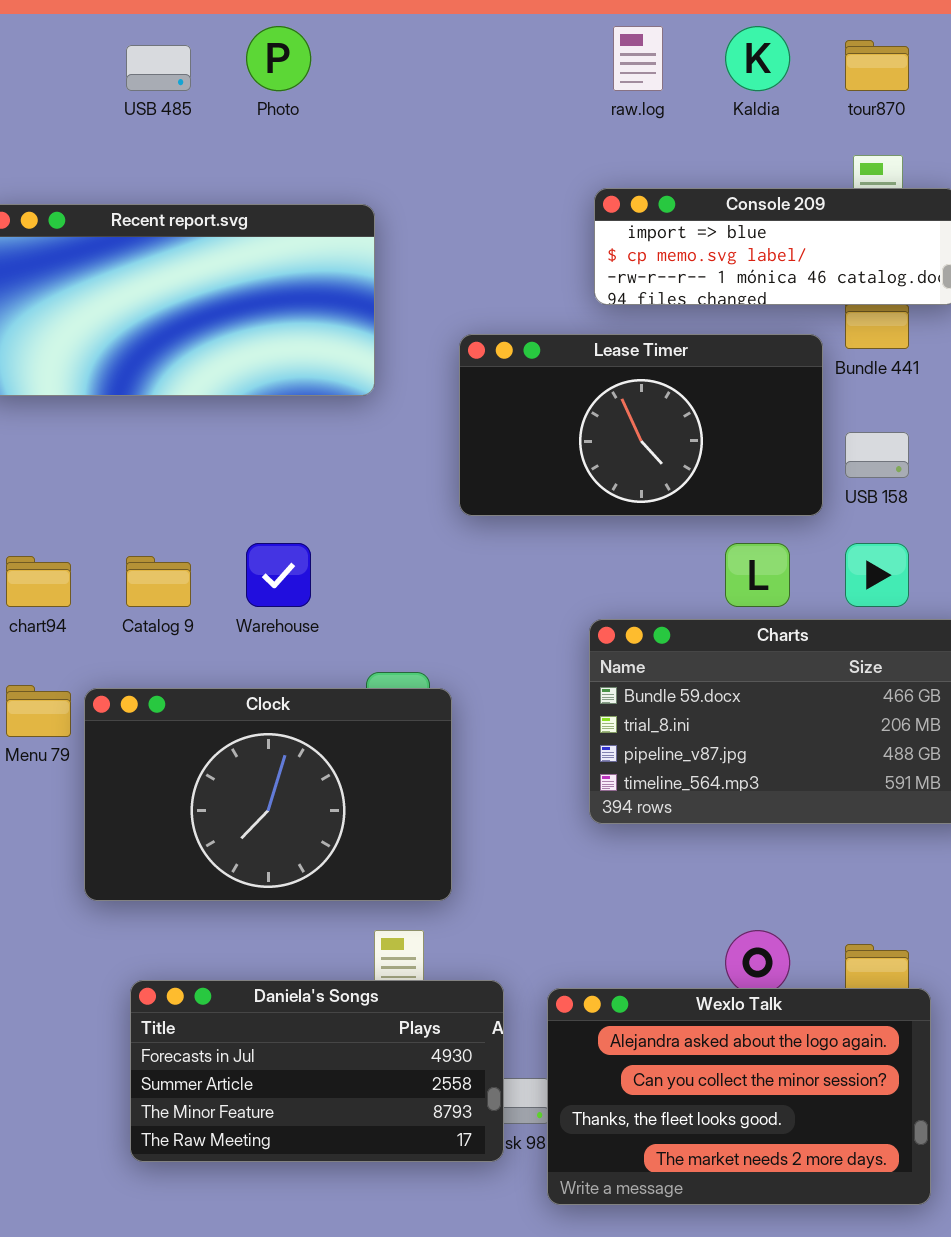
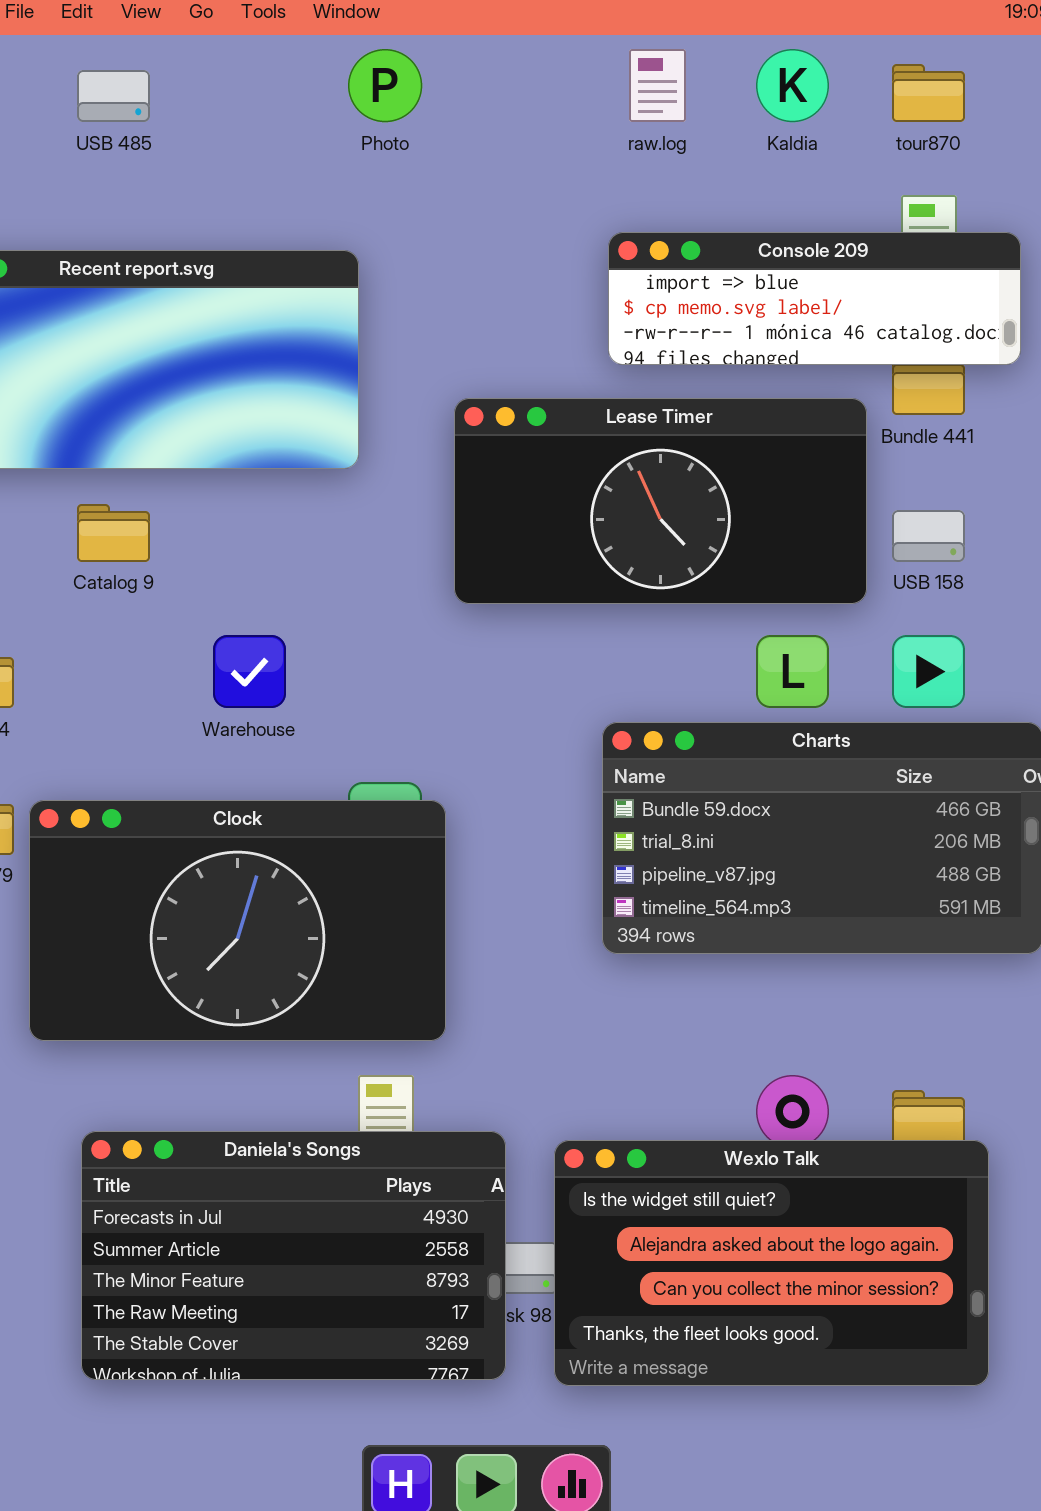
Photo: [246,26,311,91] -> [348,49,422,122], moved
Catalog 9: [126,556,191,607] -> [77,504,150,562], moved
Daniela's Songs: [130,980,504,1162] -> [81,1131,506,1380], resized
Wexlo Talk: [547,988,931,1205] -> [554,1140,989,1386], scrolled up 1 row

